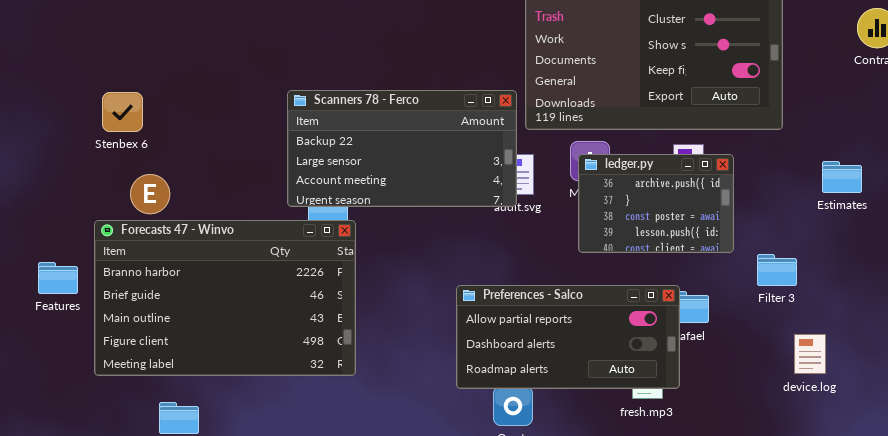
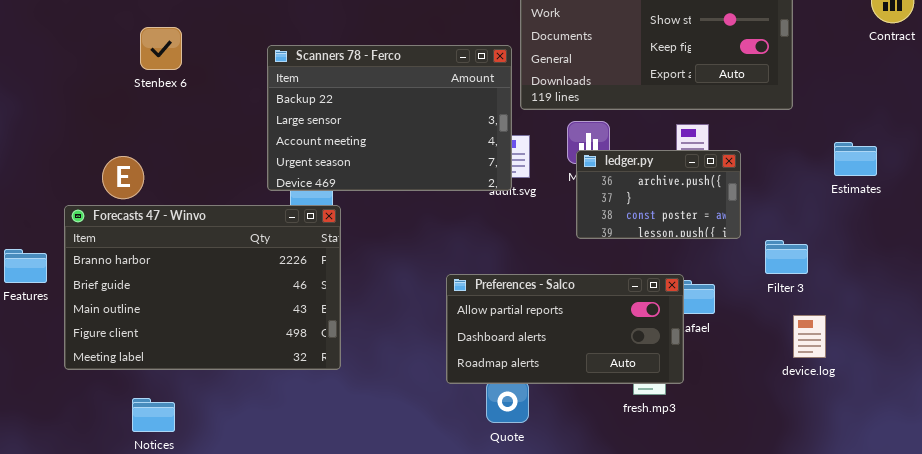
Scanners 78 - Ferco: [287,90,517,207] -> [267,45,512,191], resized
Stenbex 6: [102,92,143,132] -> [140,27,182,70], moved
ledger.py: [578,154,734,253] -> [576,150,741,239], resized
device.log: [794,334,826,374] -> [793,315,826,358], moved

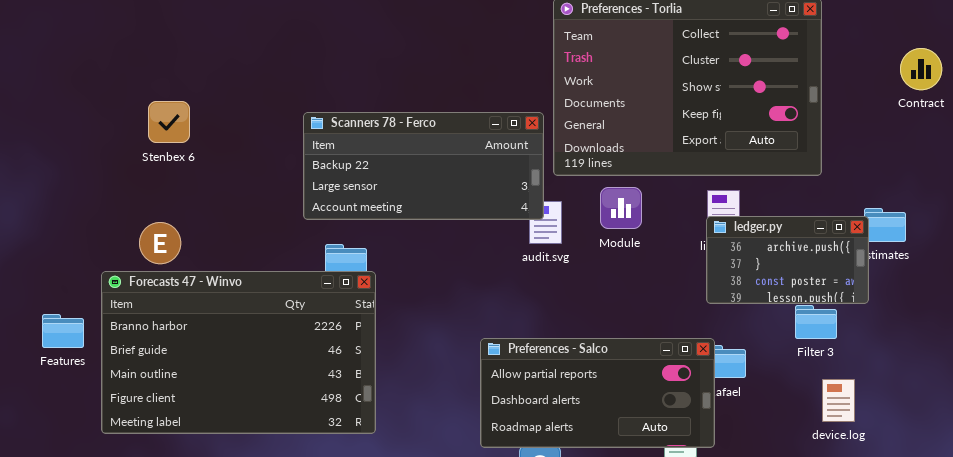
Stenbex 6: [140,27,182,70] -> [148,101,190,143], moved
Scanners 78 - Ferco: [267,45,512,191] -> [303,112,544,220], resized
ledger.py: [576,150,741,239] -> [706,216,869,304], moved

